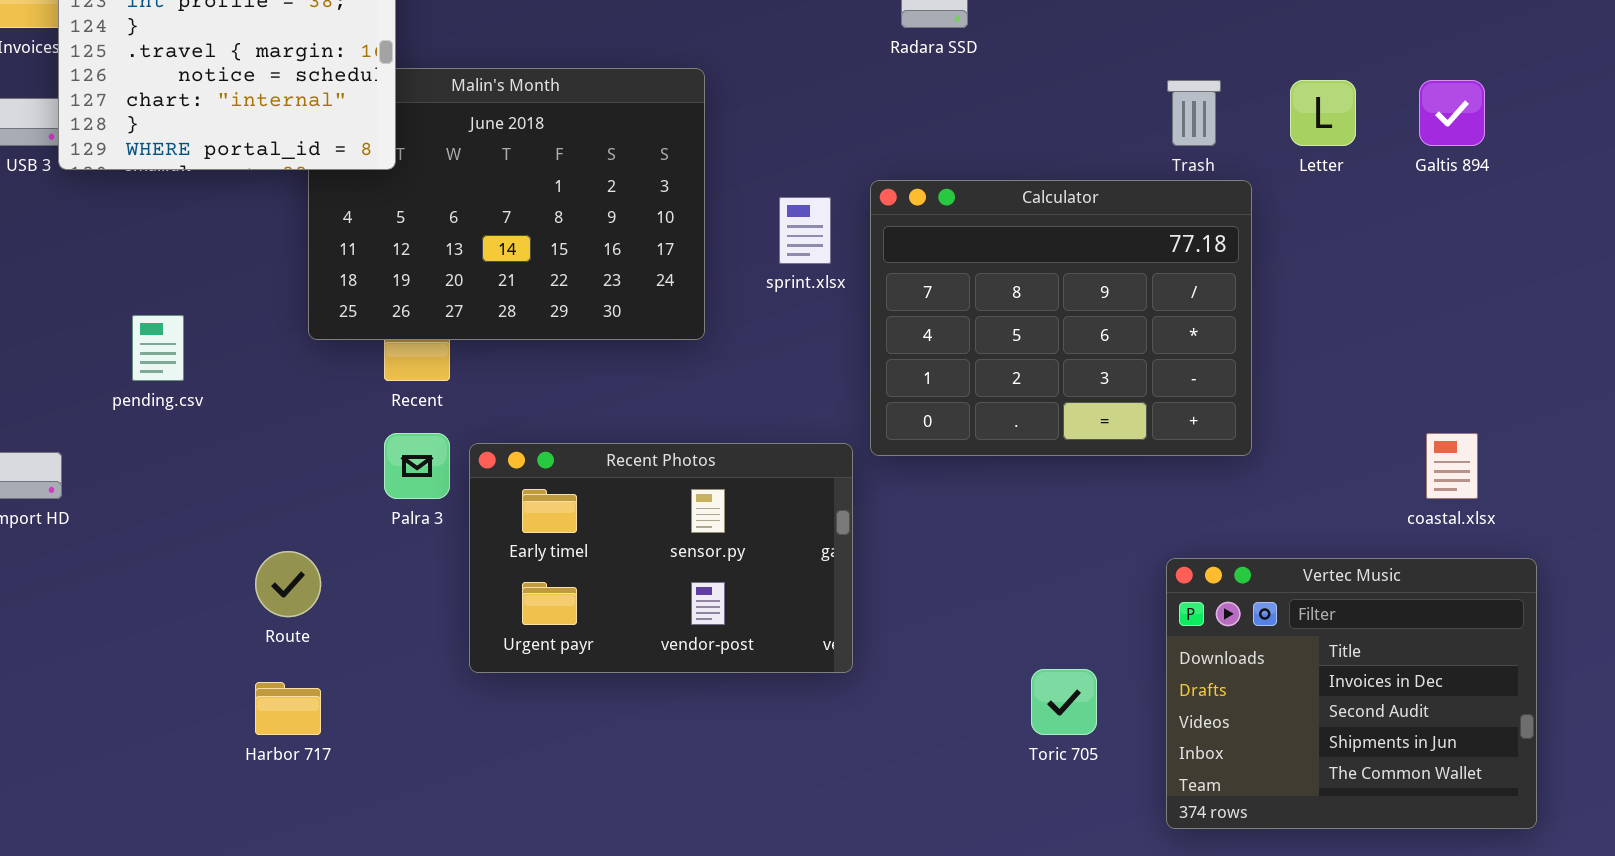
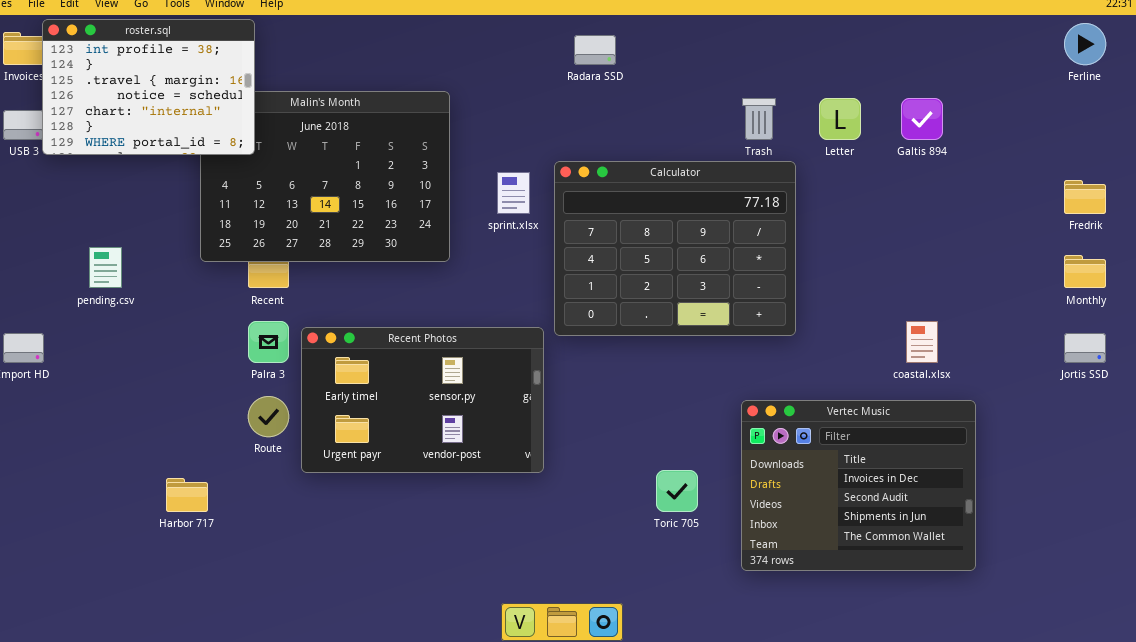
Route: [255,551,321,617] -> [248,396,289,437], moved

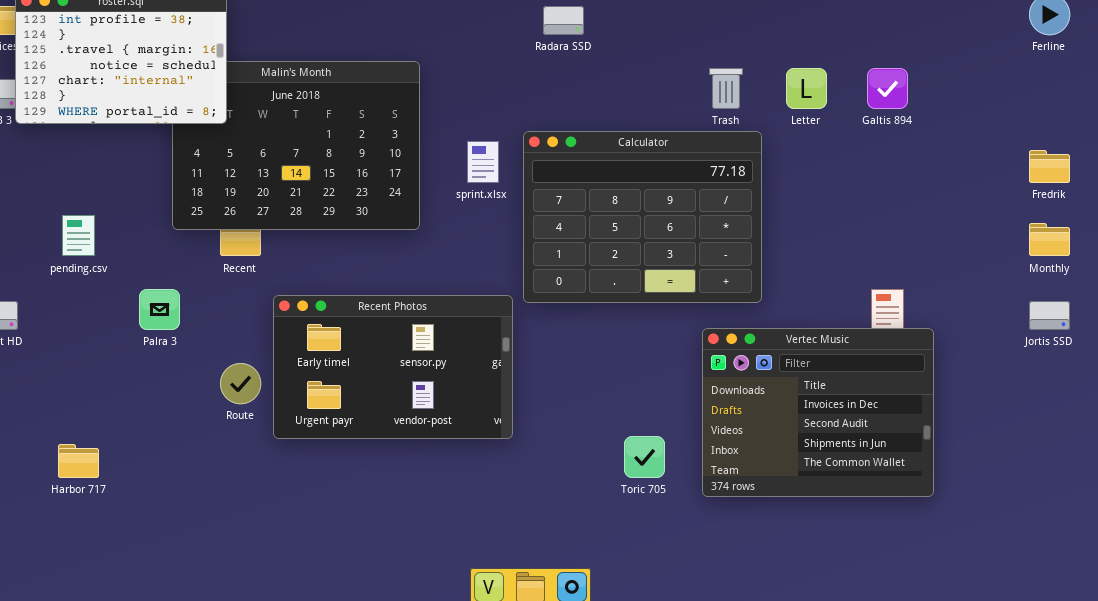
Palra 3: [248,321,289,363] -> [139,289,180,330], moved
Vertec Music: [741,400,976,571] -> [702,328,934,497], moved
Harbor 717: [166,478,208,512] -> [58,444,99,478], moved

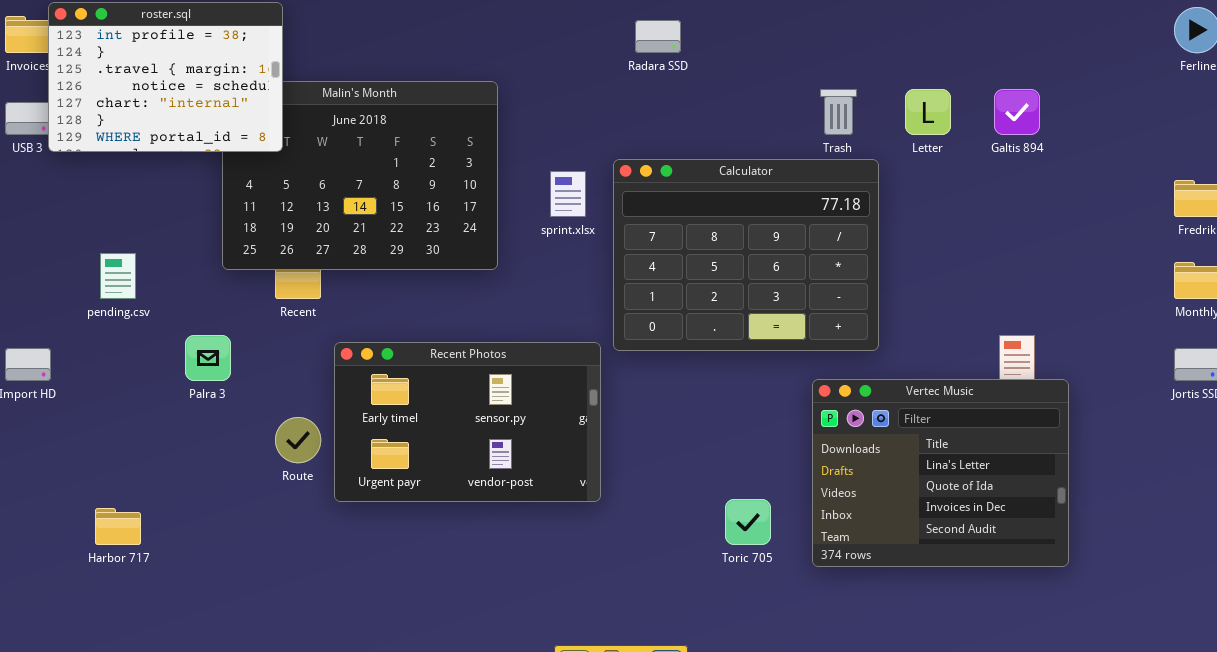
Vertec Music: [702,328,934,497] -> [812,379,1069,567], scrolled up 2 rows

